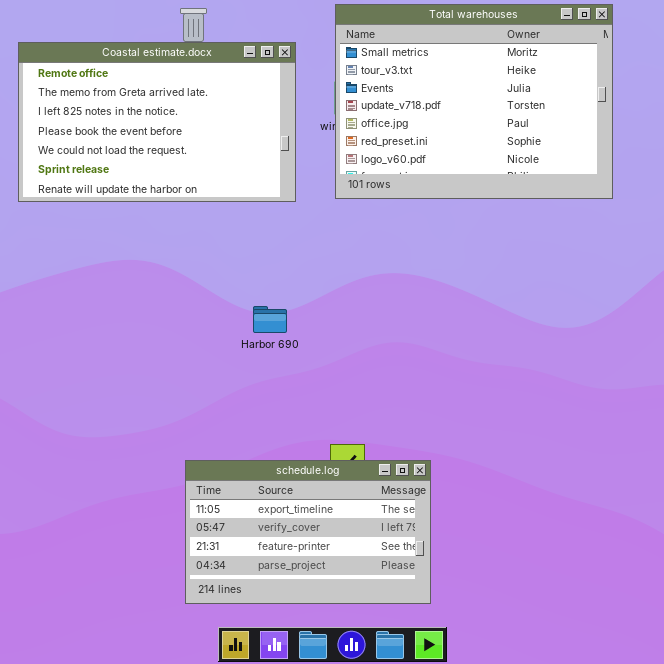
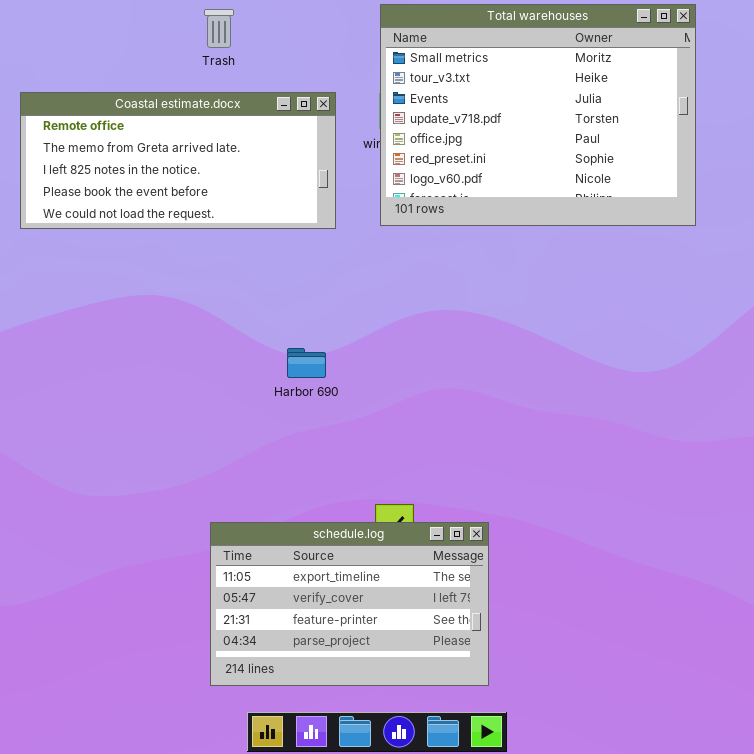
Coastal estimate.docx: [18,42,296,202] -> [20,92,336,229], resized

